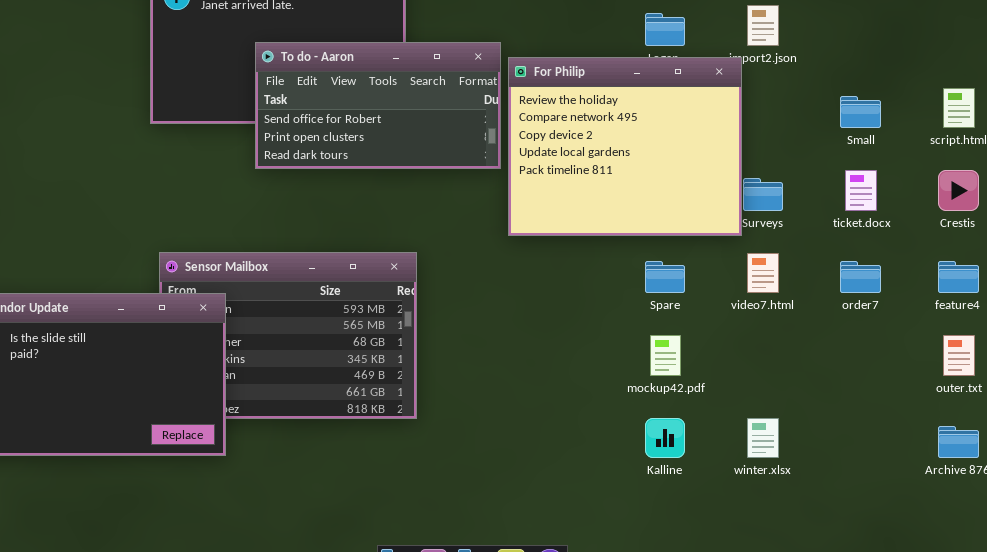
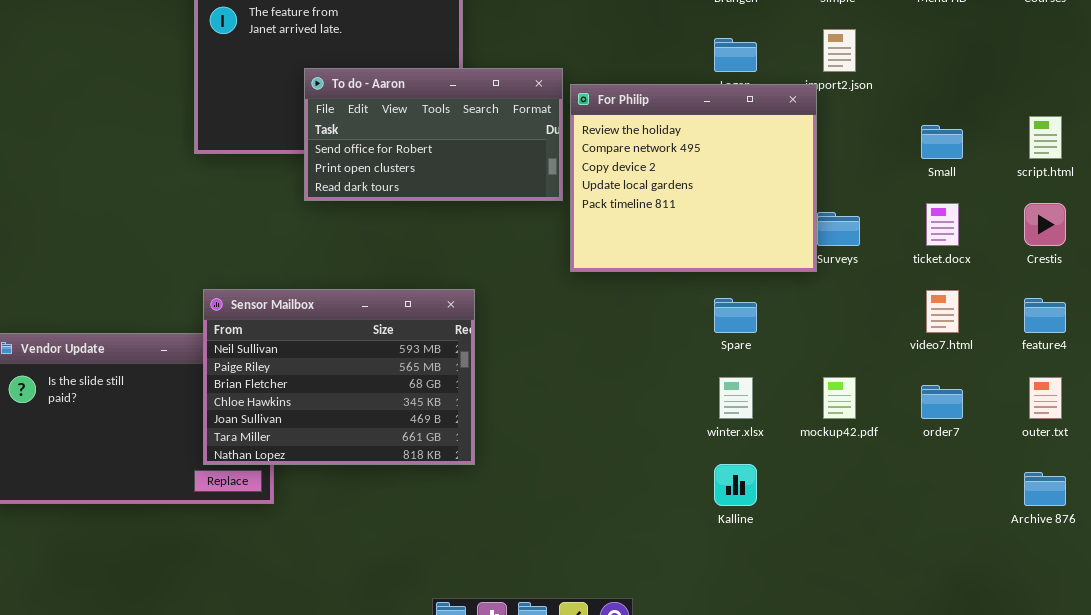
Sensor Mailbox: [159,252,417,419] -> [203,289,475,465], raised
video7.html: [747,253,779,293] -> [926,290,959,333], moved
order7: [840,261,881,293] -> [921,385,963,419], moved
mockup42.pdf: [650,335,681,376] -> [823,377,856,419], moved
winter.xlsx: [747,418,779,458] -> [719,377,753,419], moved

